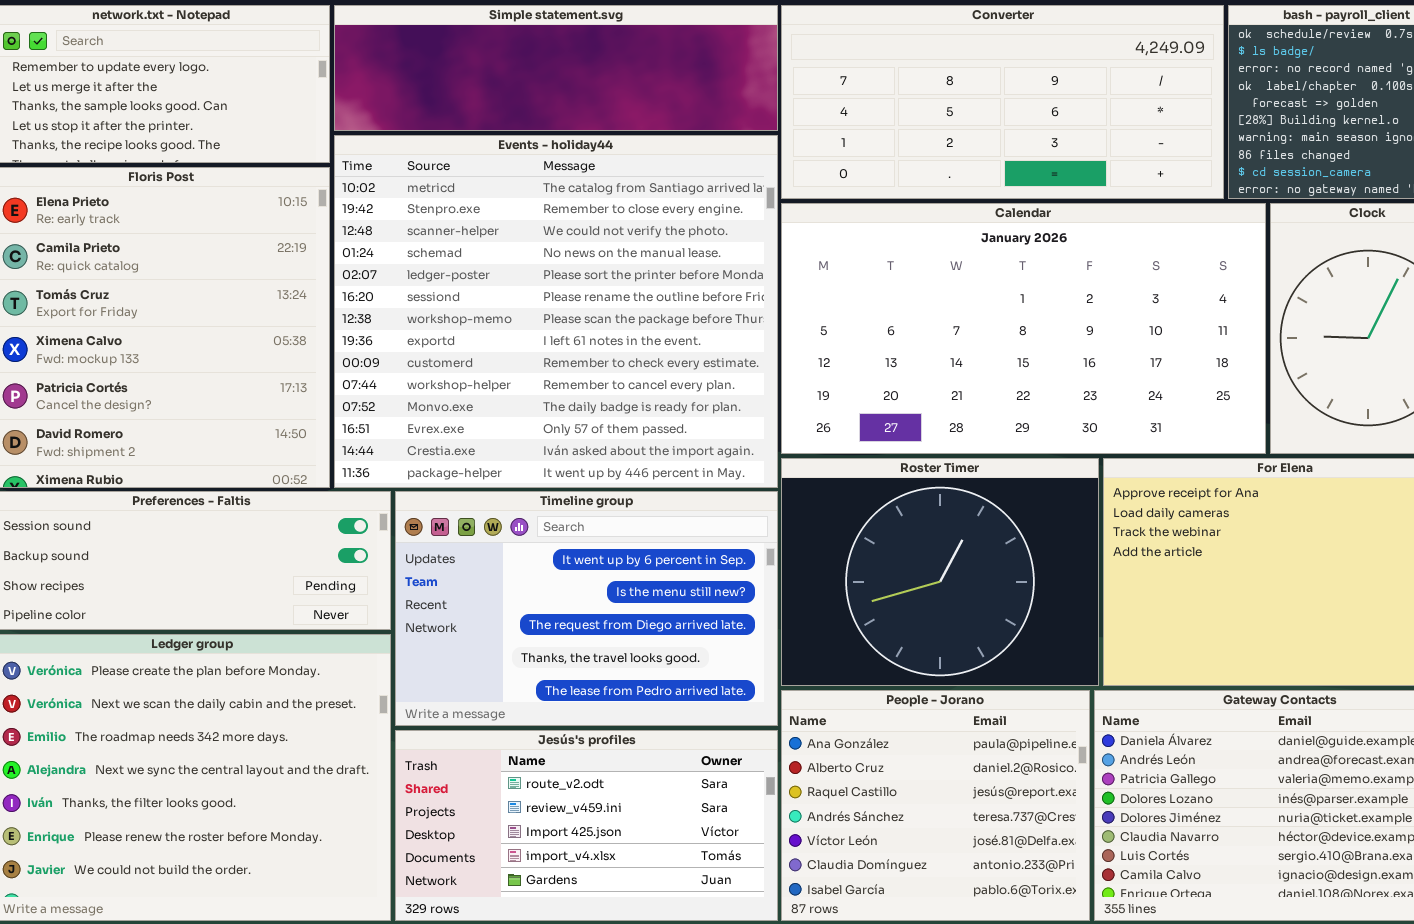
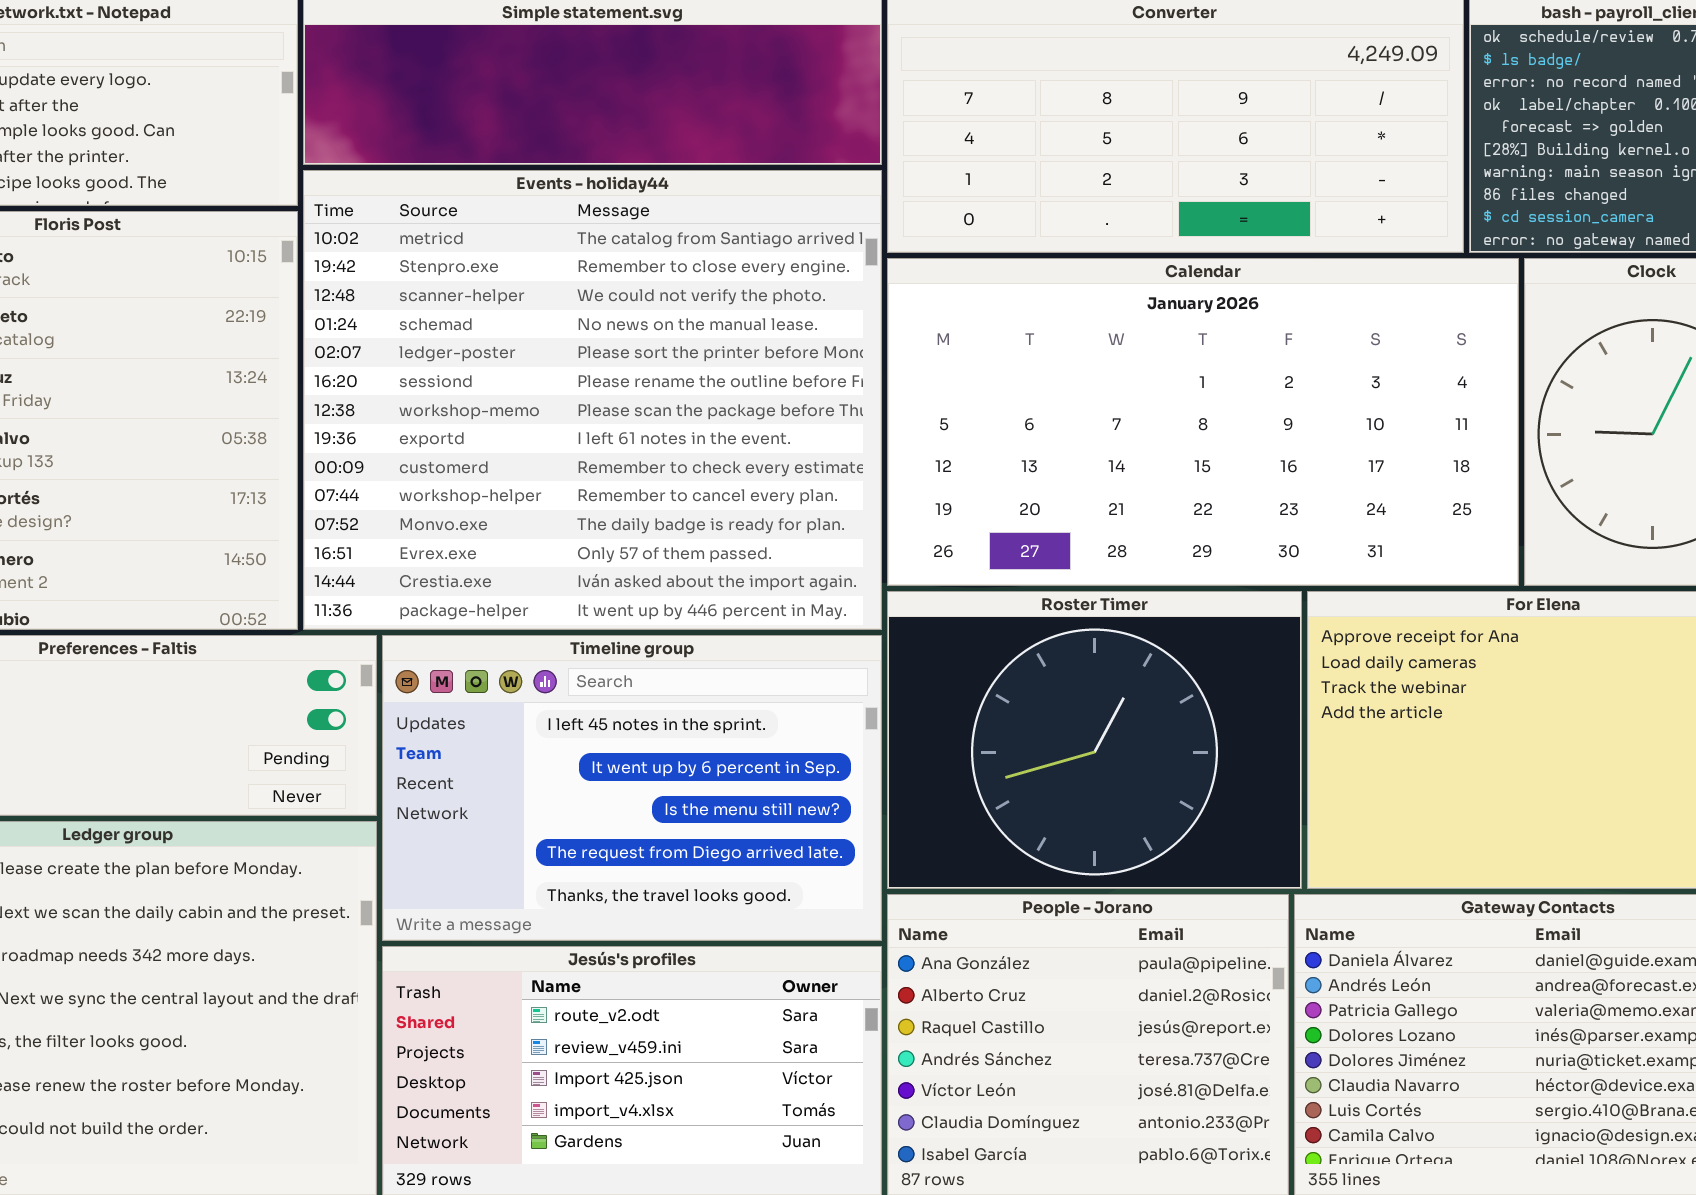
Timeline group: [395,491,778,726] -> [382,635,882,941], scrolled up 1 row

